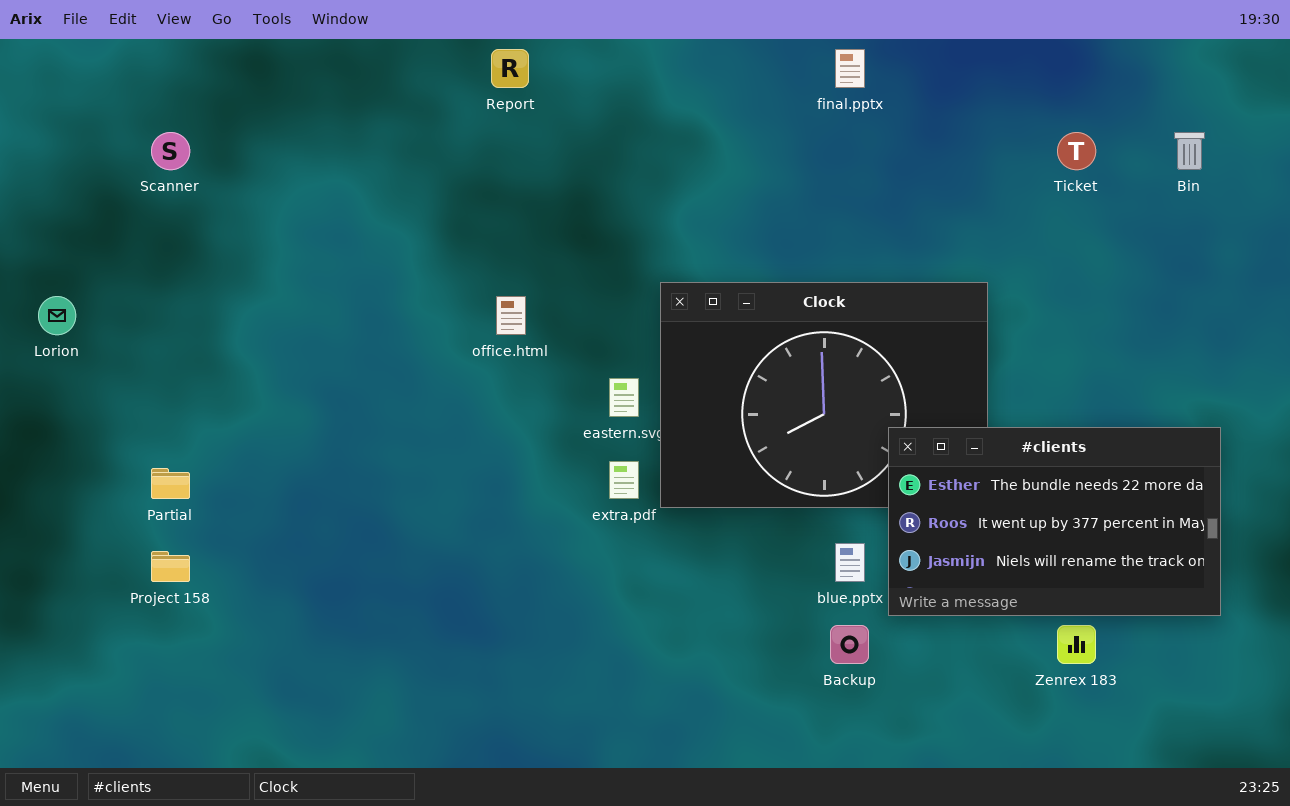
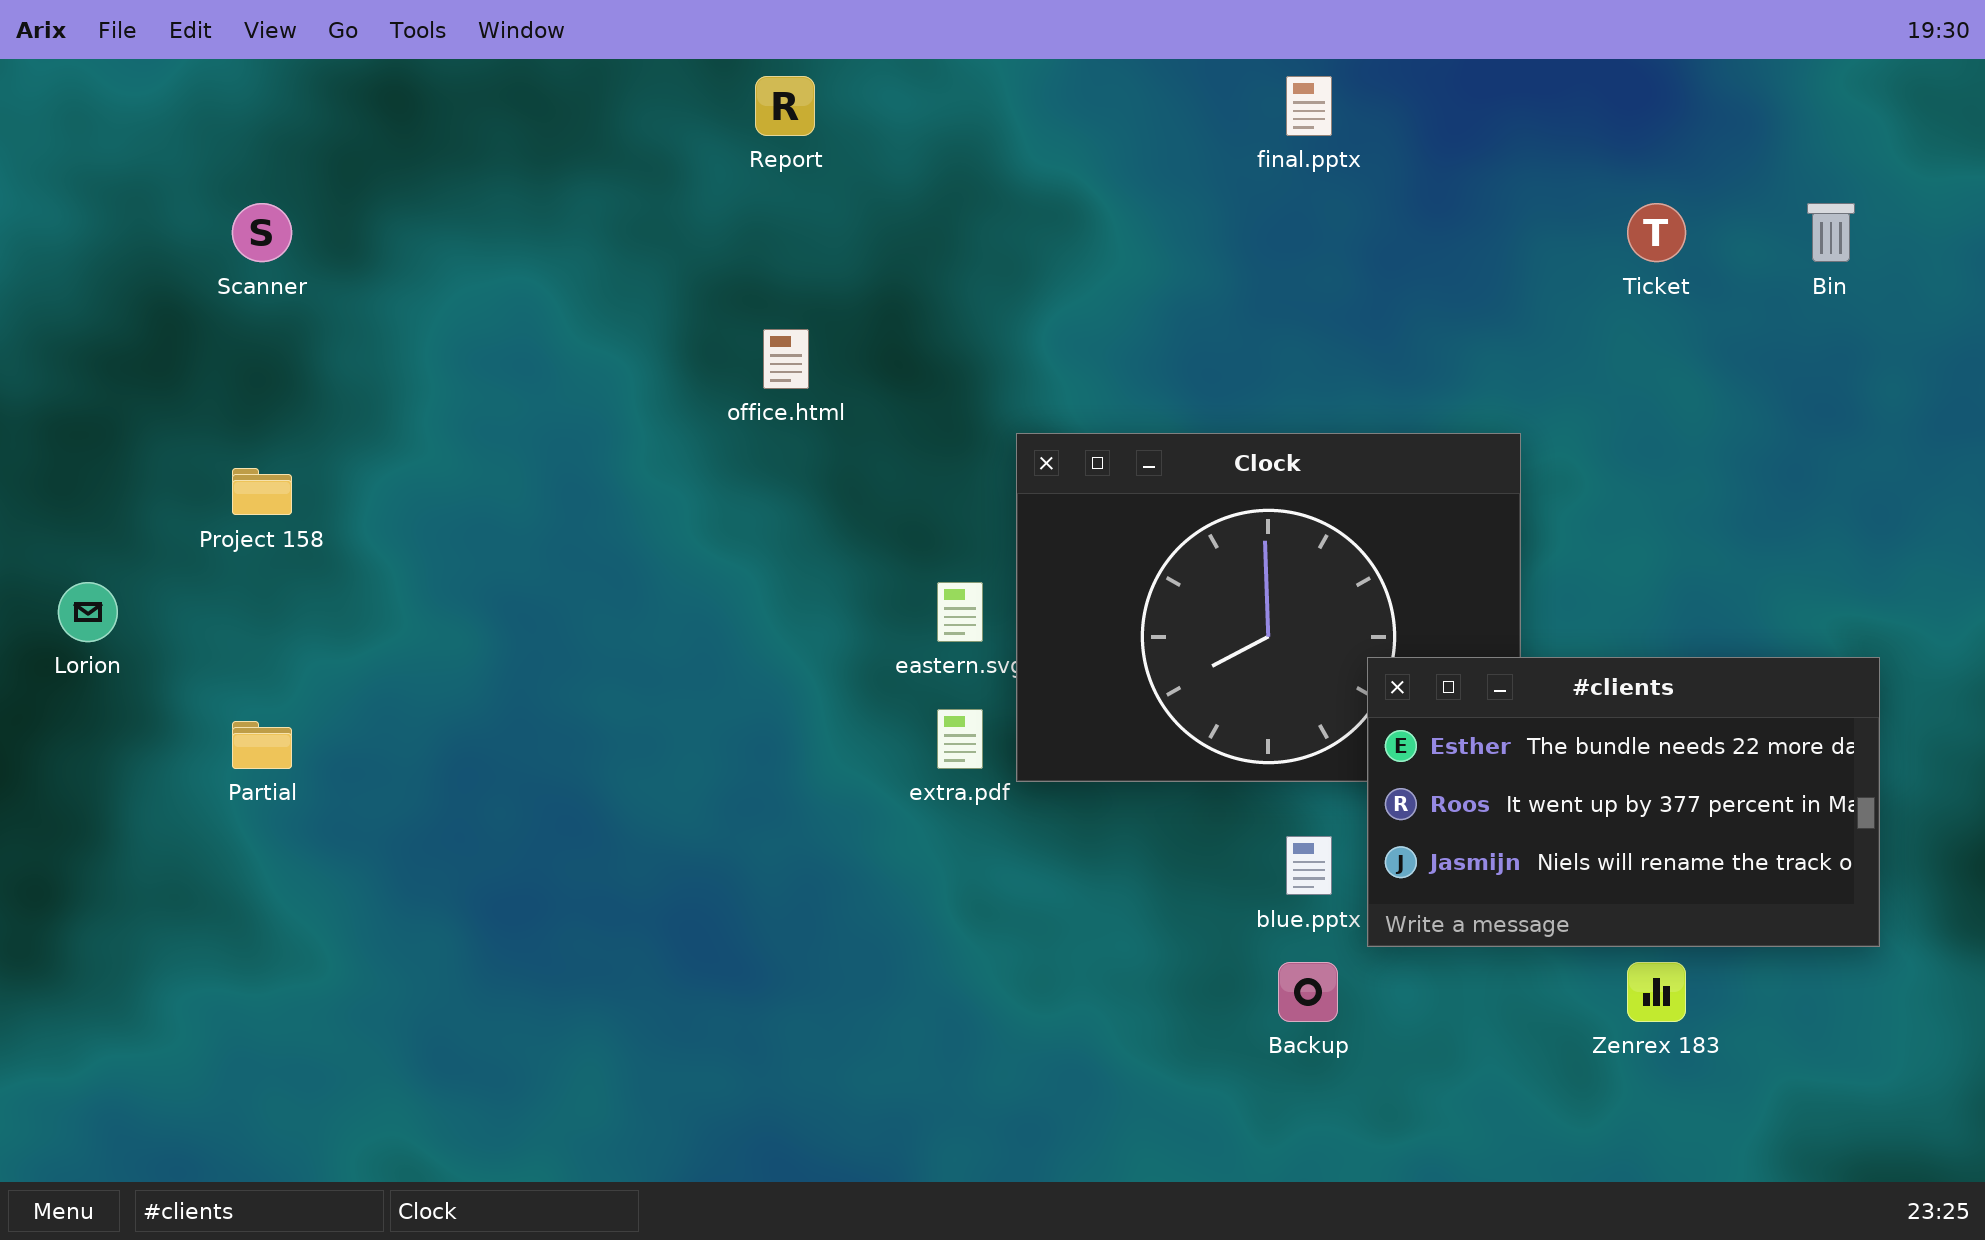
Lorion: [38,296,76,335] -> [58,582,118,642], moved
office.html: [496,296,526,335] -> [763,329,809,389], moved
Project 158: [151,551,190,582] -> [232,468,292,515], moved

